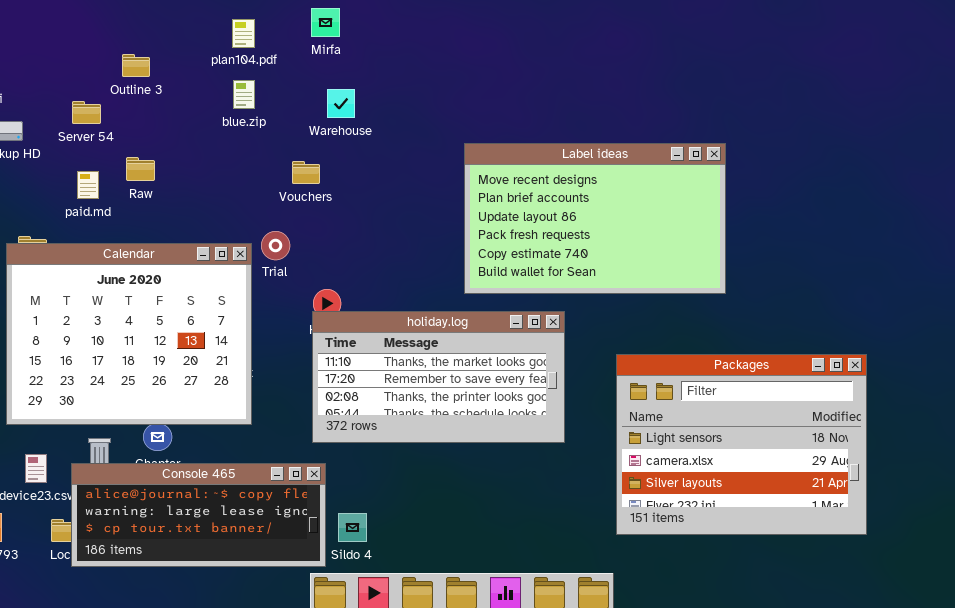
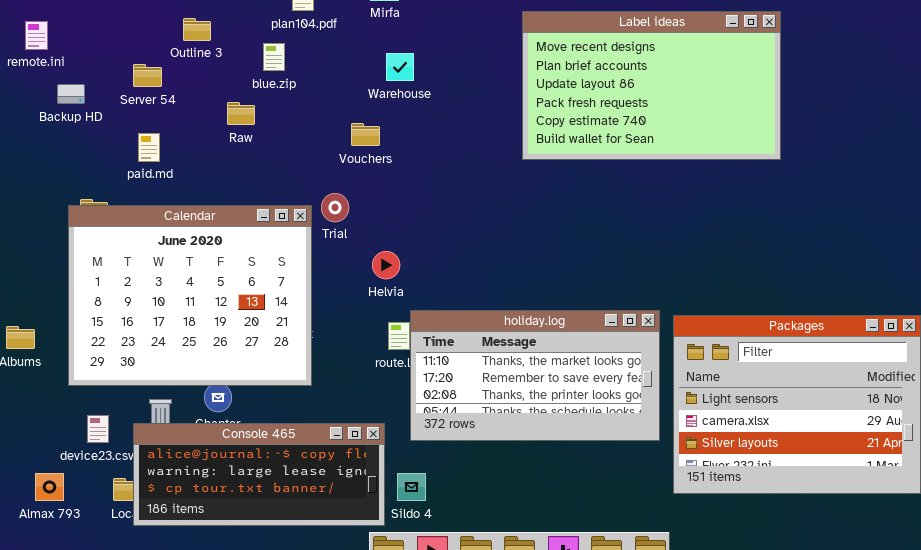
blue.zip: [233,80,255,109] -> [263,43,285,71], moved
Label ideas: [464,143,726,294] -> [522,11,781,160], moved
Raw: [126,157,155,181] -> [227,102,255,125], moved
holiday.log: [312,311,565,443] -> [410,310,660,441], moved

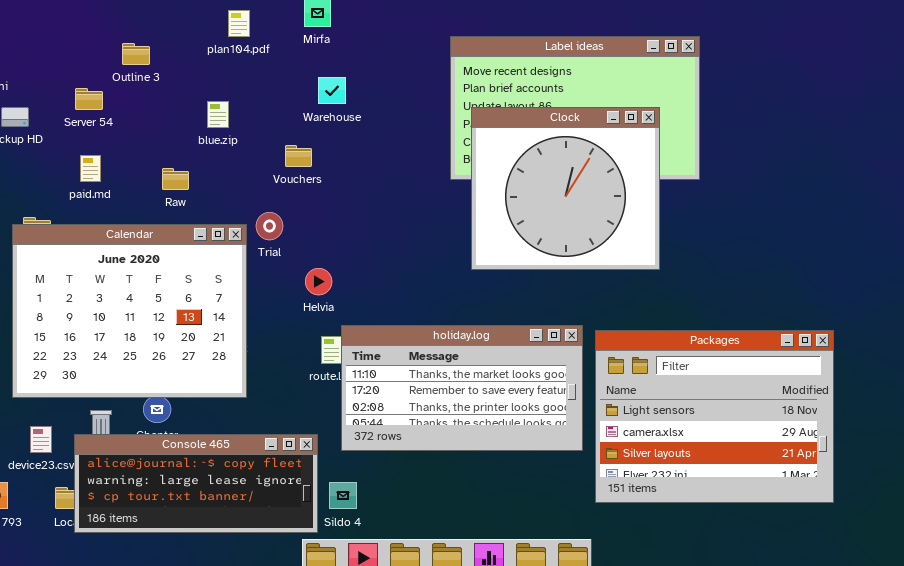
blue.zip: [263,43,285,71] -> [207,101,229,128], moved
Clock: none -> [471,107,660,270], opened
Raw: [227,102,255,125] -> [162,168,189,190], moved

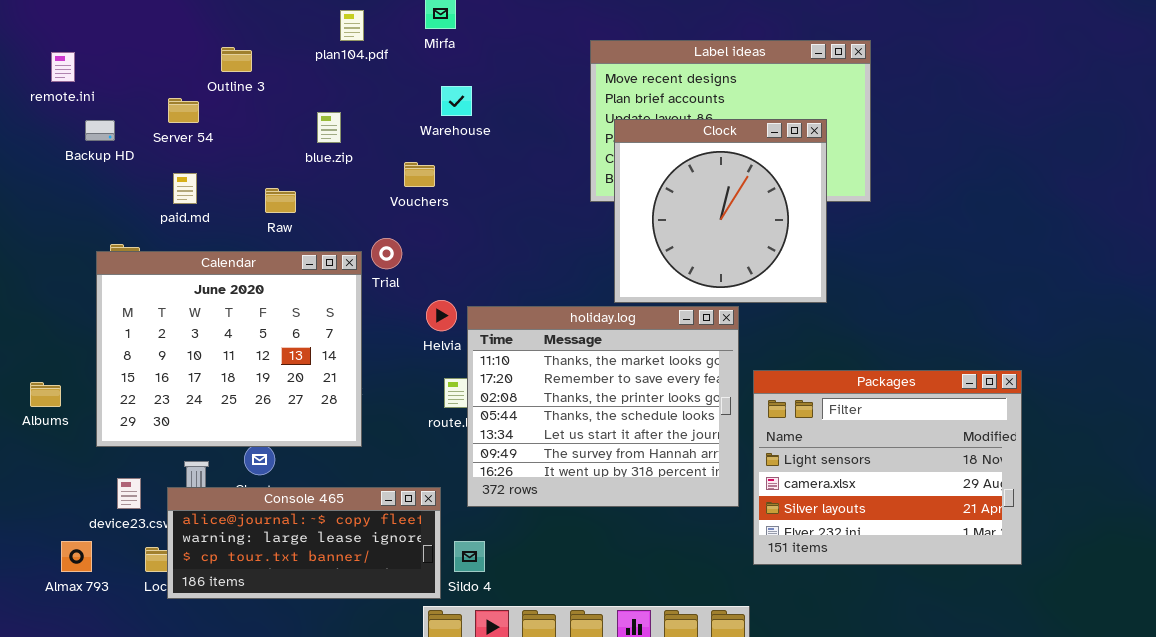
holiday.log: [341,325,583,451] -> [467,306,739,507], resized

